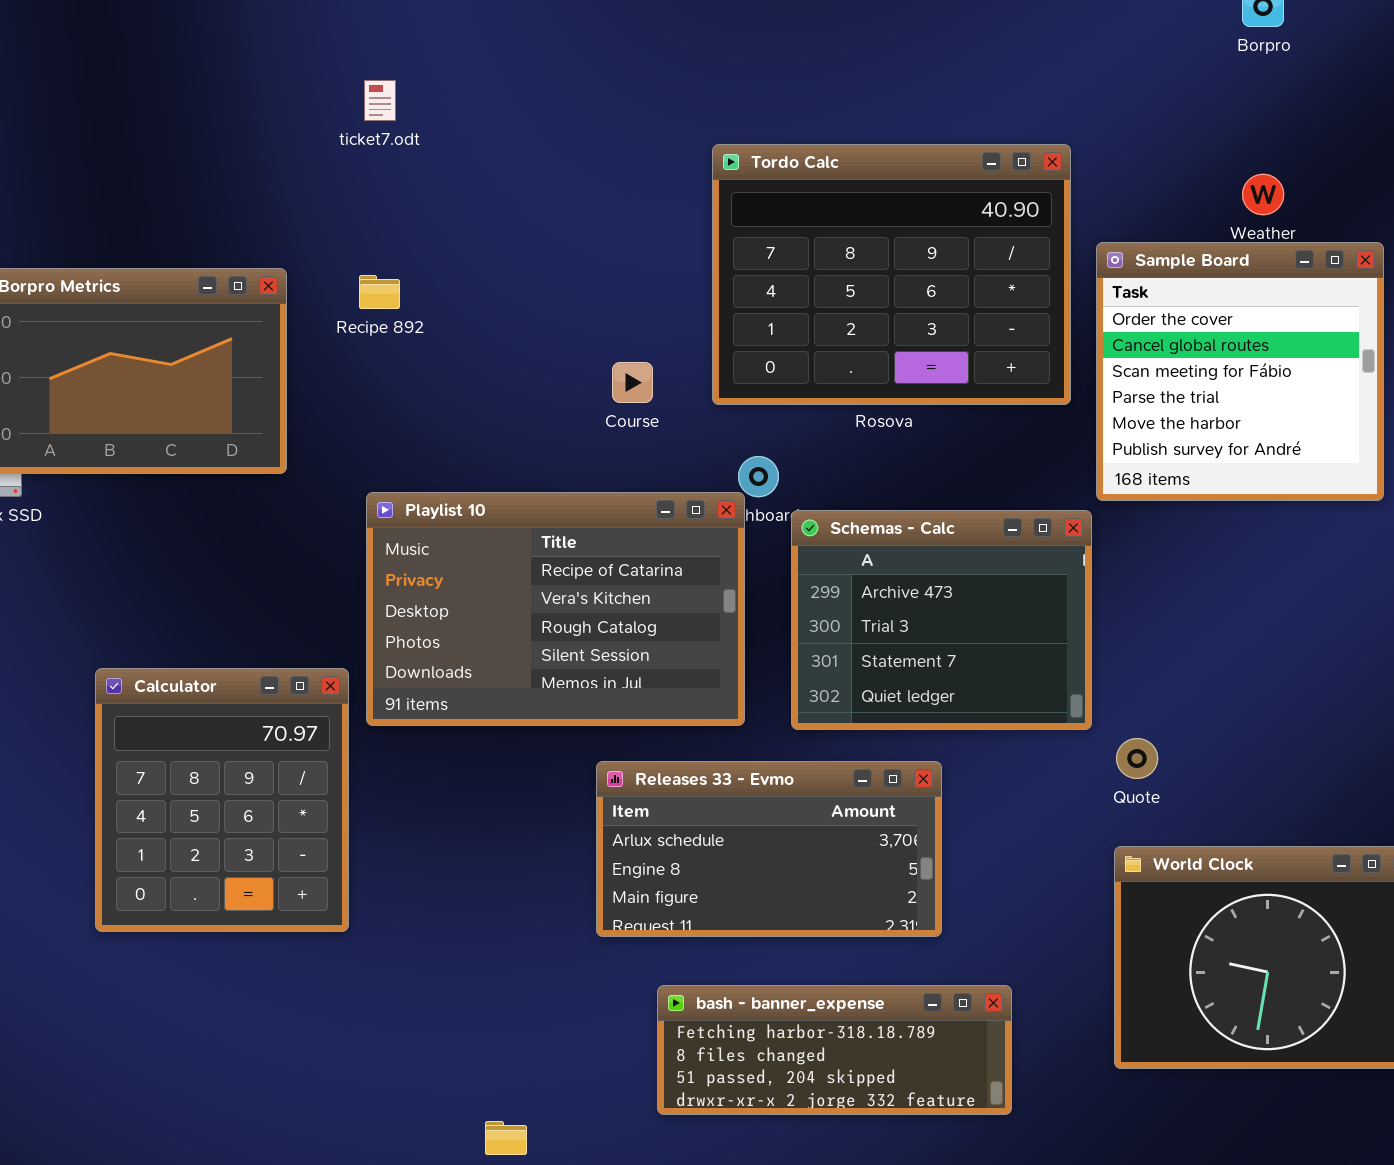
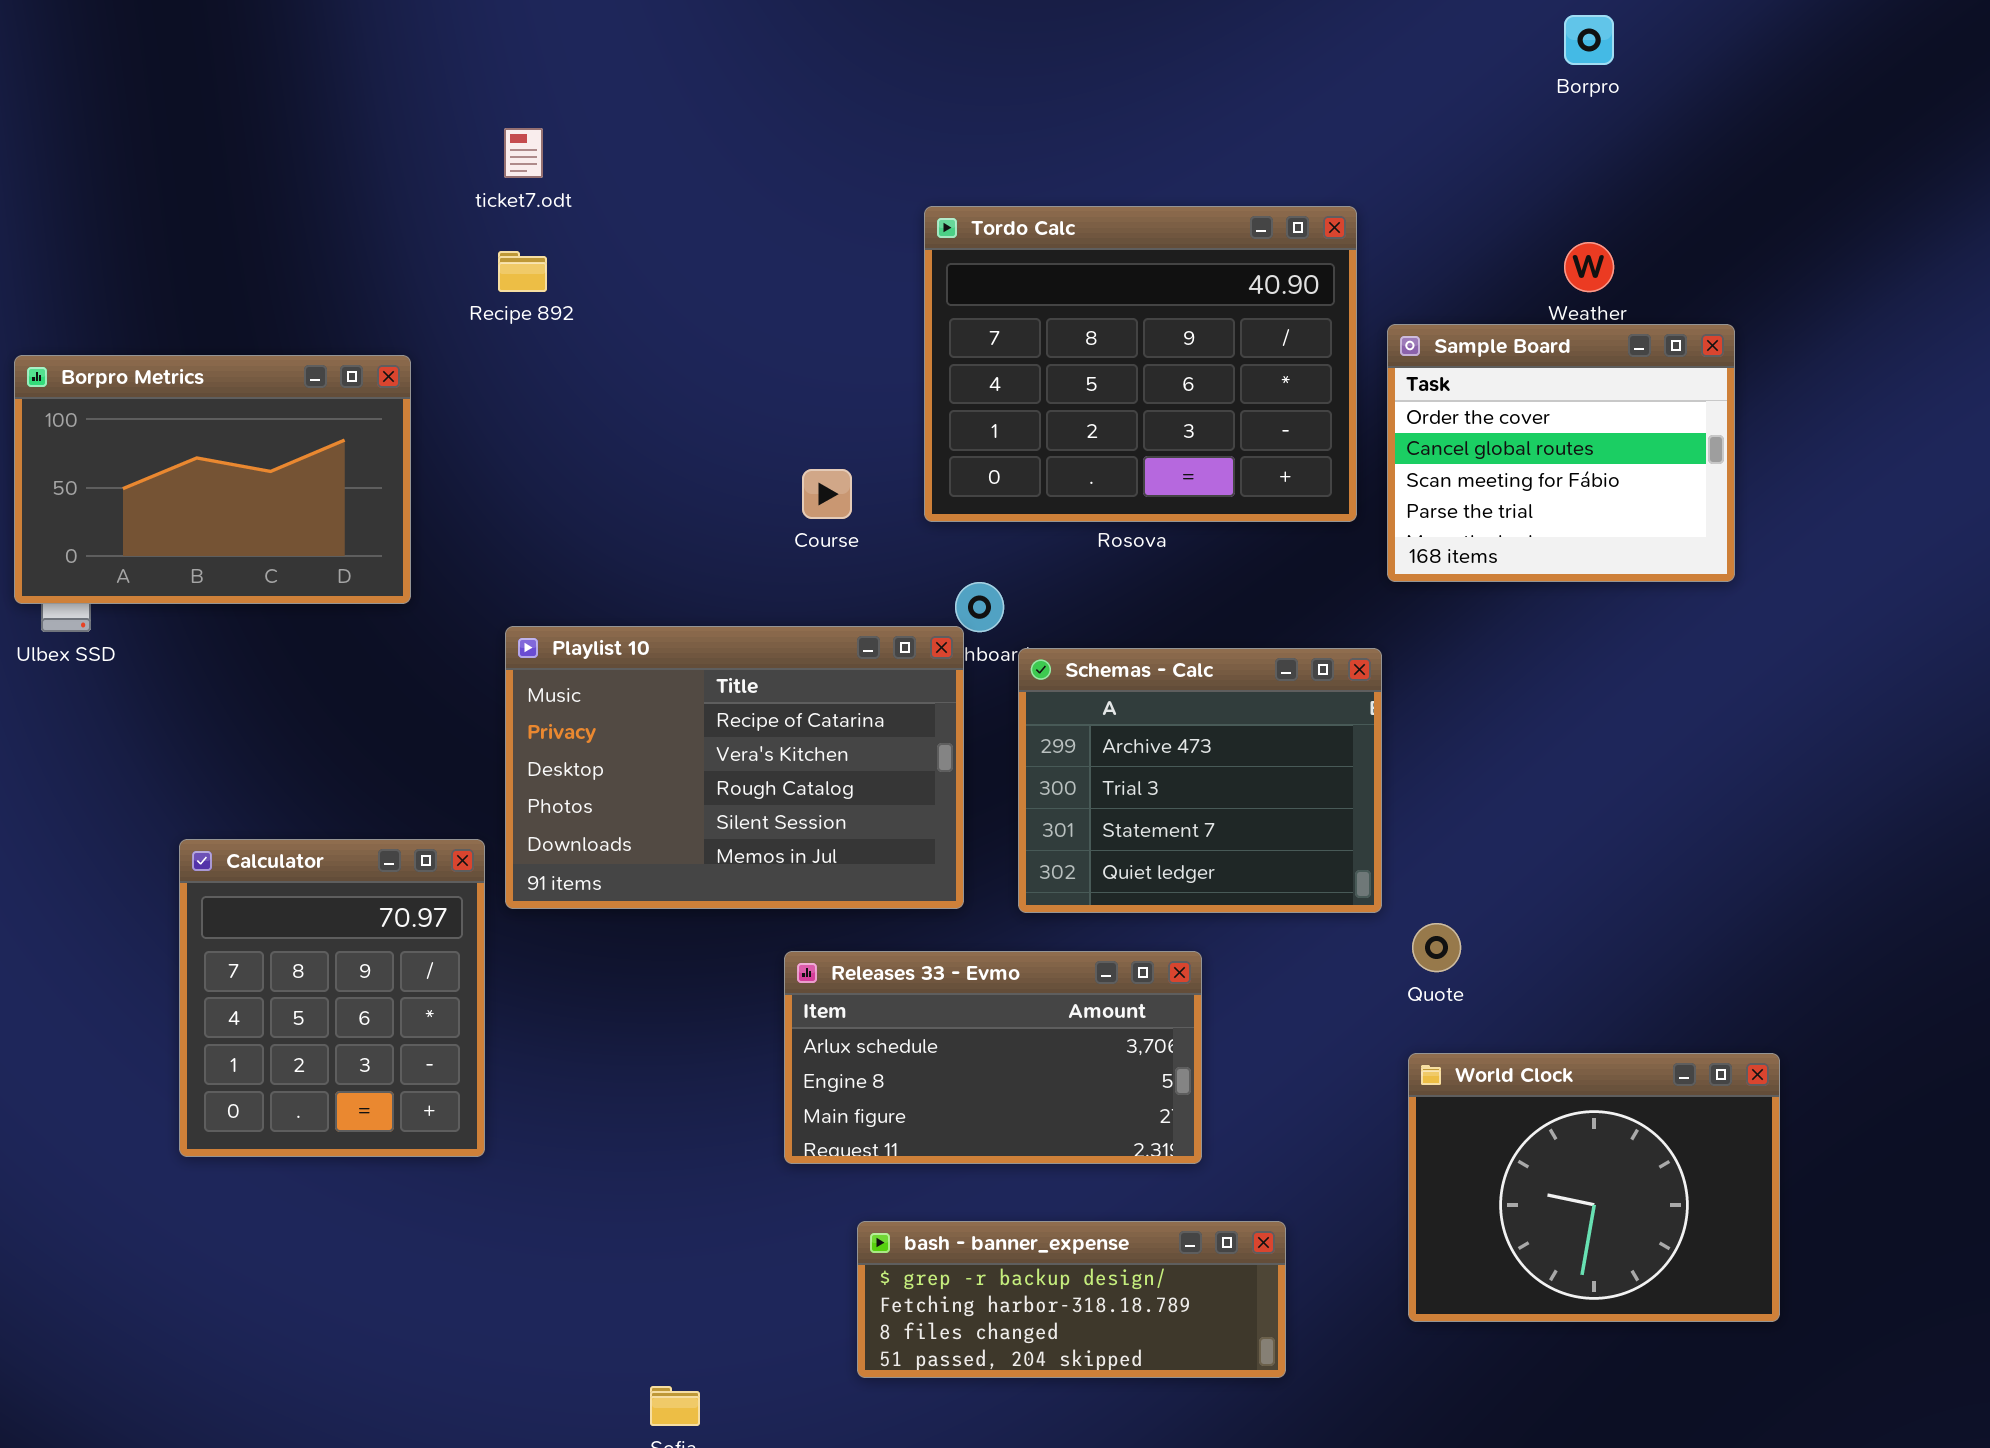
Sample Board: [1096,242,1384,501] -> [1387,324,1735,582], resized
Recipe 892: [359,275,400,309] -> [498,251,547,292], moved
bash - banner_expense: [657,985,1012,1115] -> [857,1221,1286,1378], scrolled up 1 row

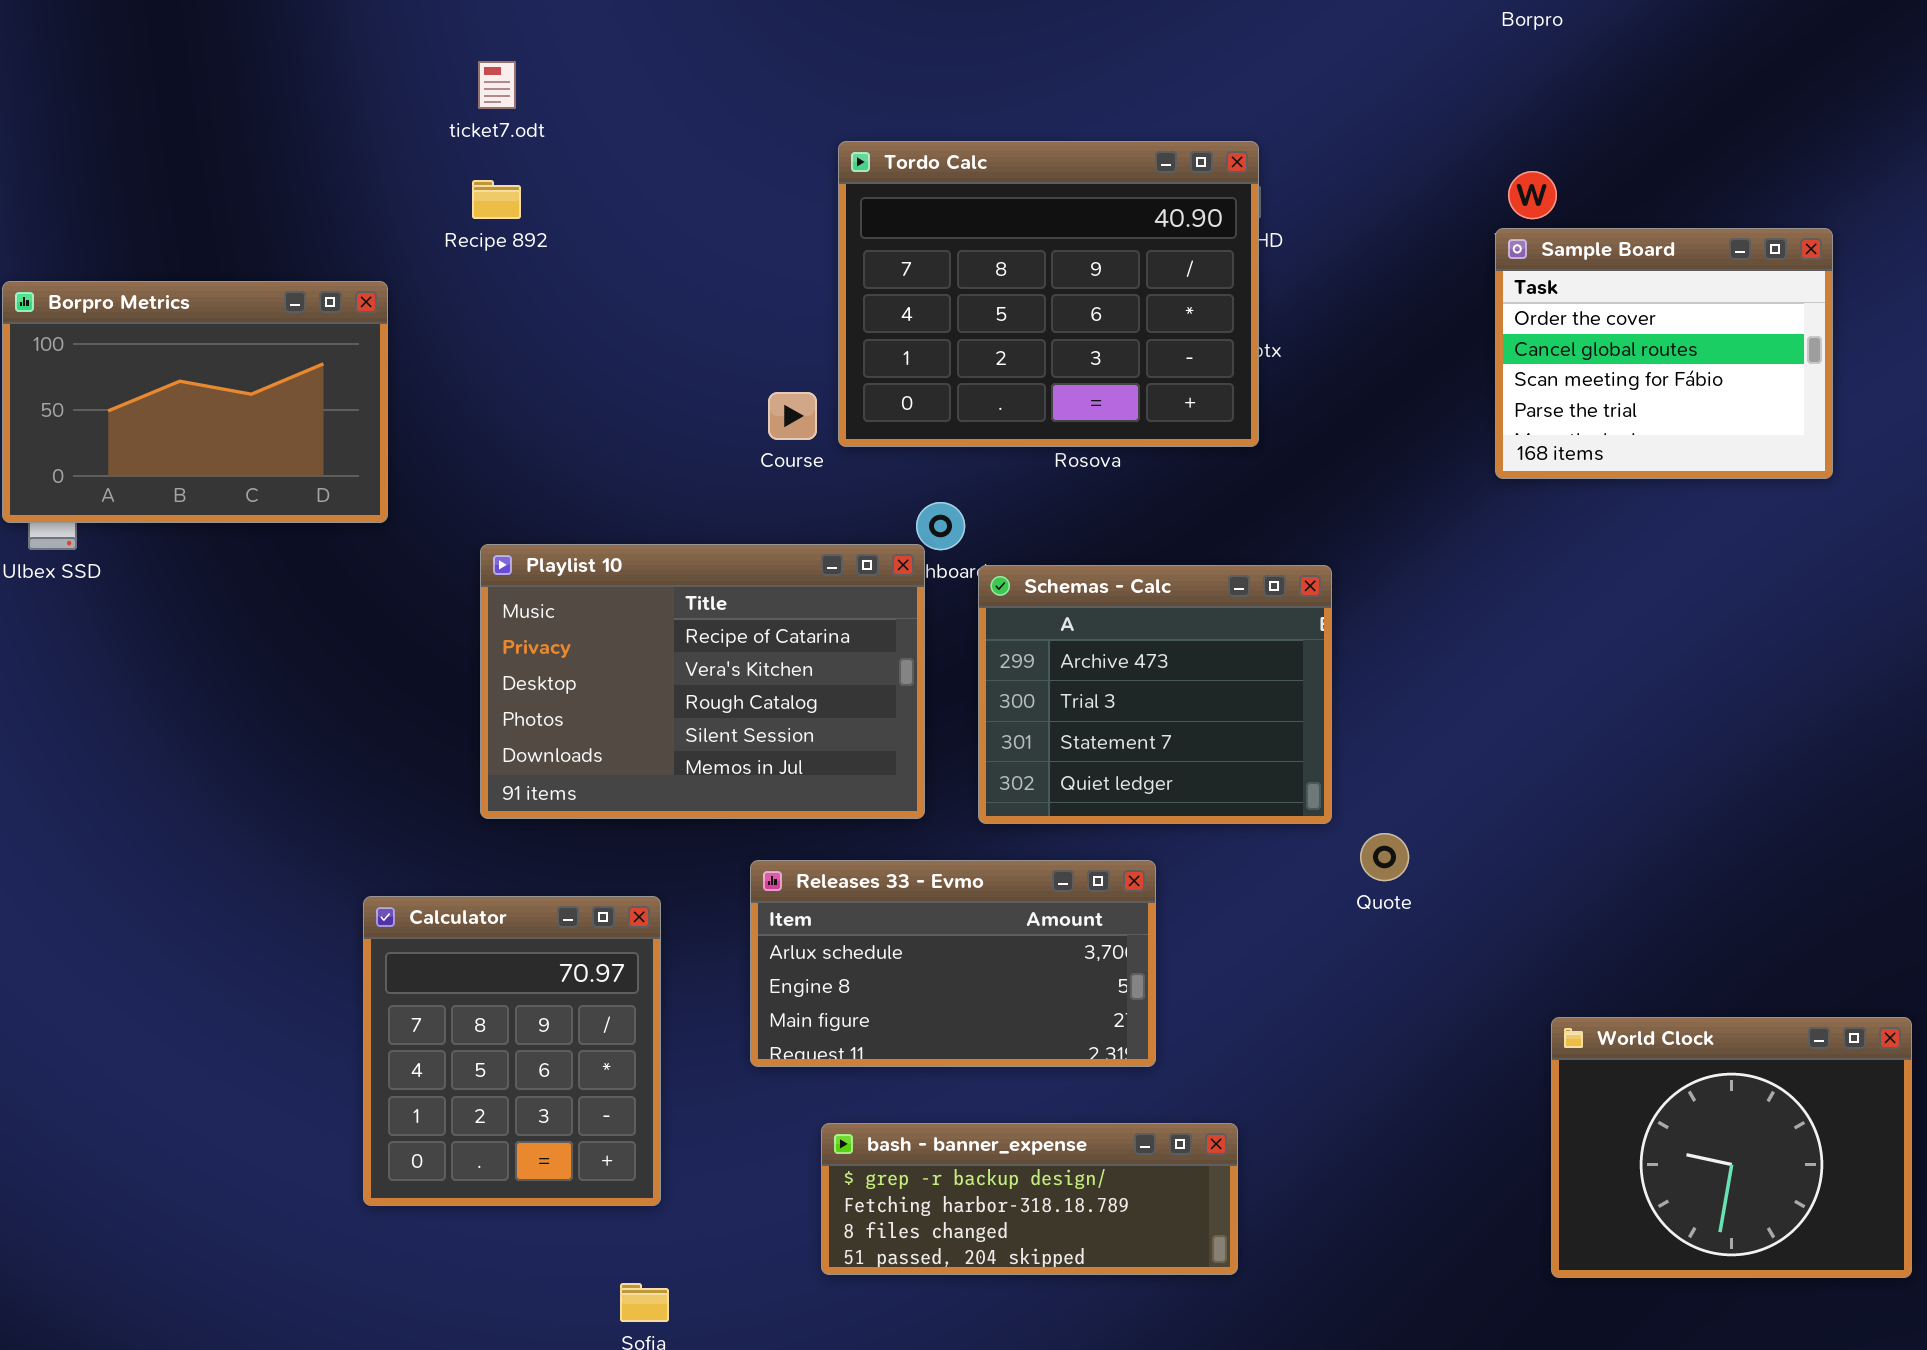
Tordo Calc: [924,206,1357,522] -> [838,141,1259,447], moved
Sample Board: [1387,324,1735,582] -> [1495,228,1833,479], moved
Calculator: [179,839,485,1157] -> [363,896,661,1206], moved
World Clock: [1408,1053,1780,1322] -> [1551,1017,1912,1278], moved

